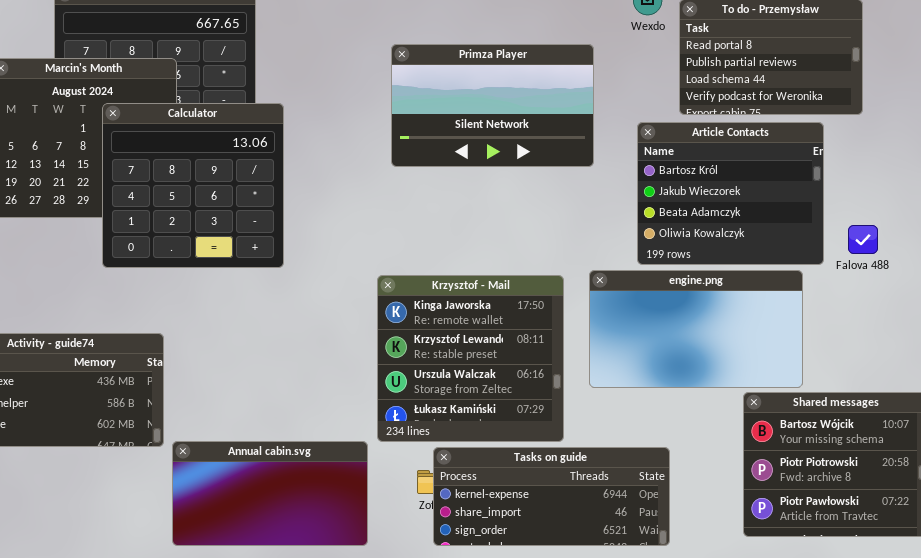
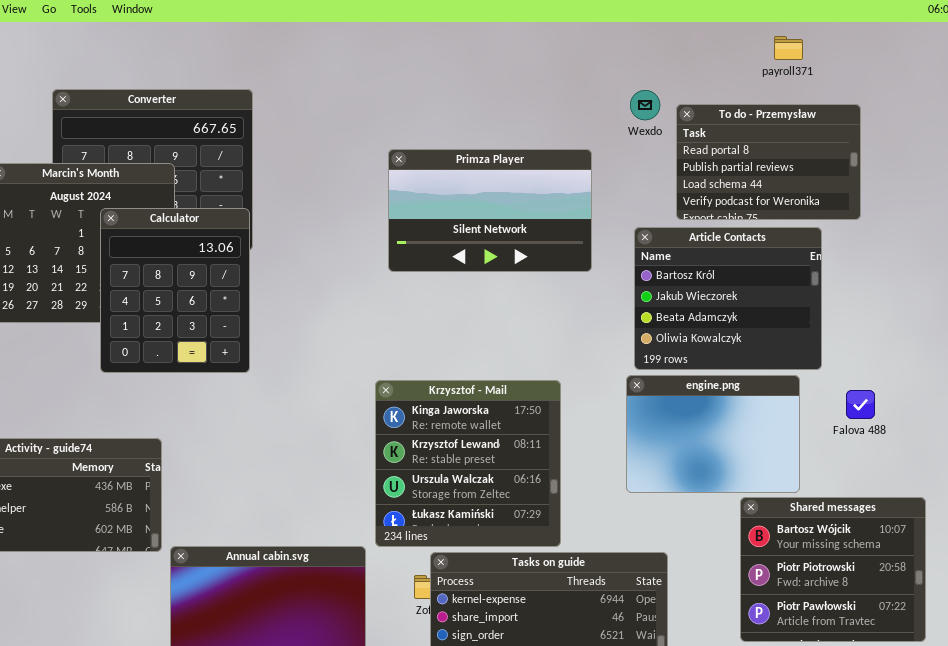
Calculator: [102,103,284,268] -> [100,208,250,373], resized
Falova 488: [848,225,878,254] -> [846,390,875,419], moved
engine.png: [589,270,803,388] -> [626,375,800,493], resized

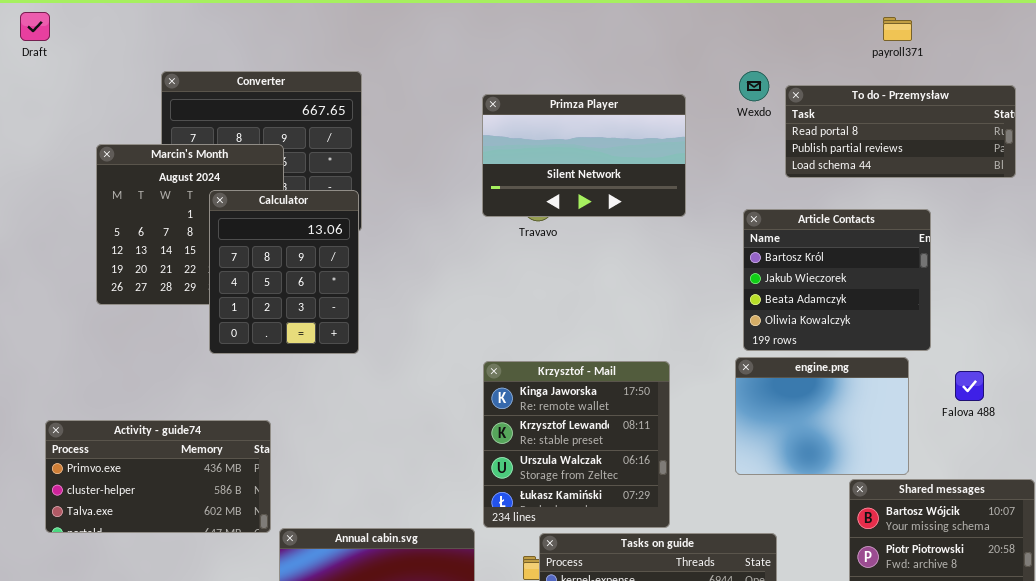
To do - Przemysław: [676,104,861,220] -> [785,85,1016,178], resized
Primza Player: [388,149,592,272] -> [482,94,686,217], moved

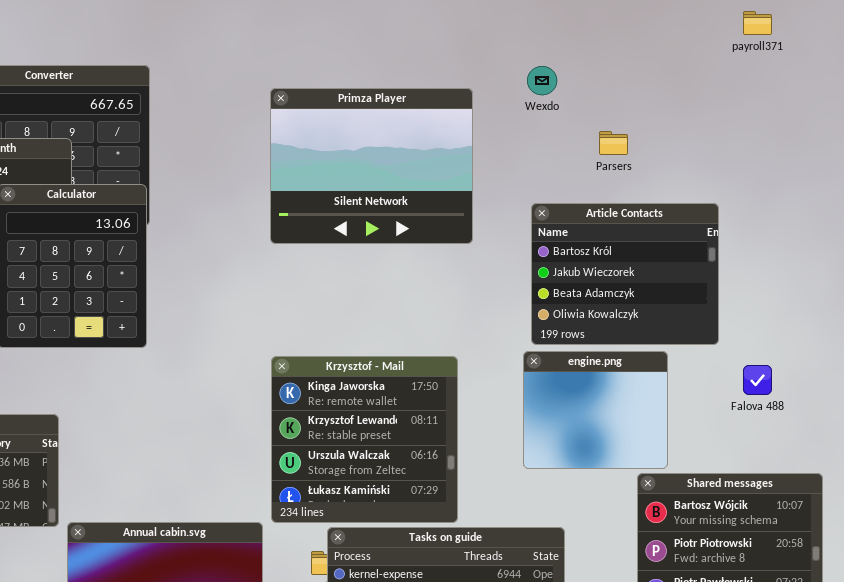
payroll371: [883,17,912,41] -> [743,11,772,35], moved
To do - Przemysław: [785,85,1016,178] -> none, closed
Primza Player: [482,94,686,217] -> [270,88,473,244], resized
engine.png: [735,357,909,475] -> [523,351,668,469], resized

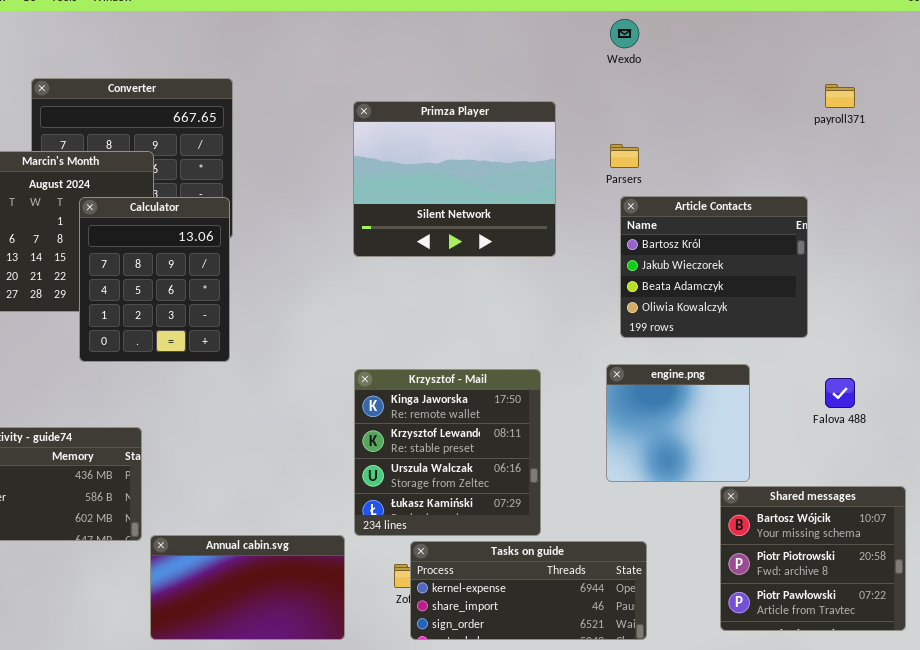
payroll371: [743,11,772,35] -> [825,84,855,108], moved
Wexdo: [527,66,557,95] -> [610,19,639,48], moved
Parsers: [599,131,628,155] -> [610,144,639,168], moved
Article Contacts: [531,203,719,345] -> [620,196,808,338], moved

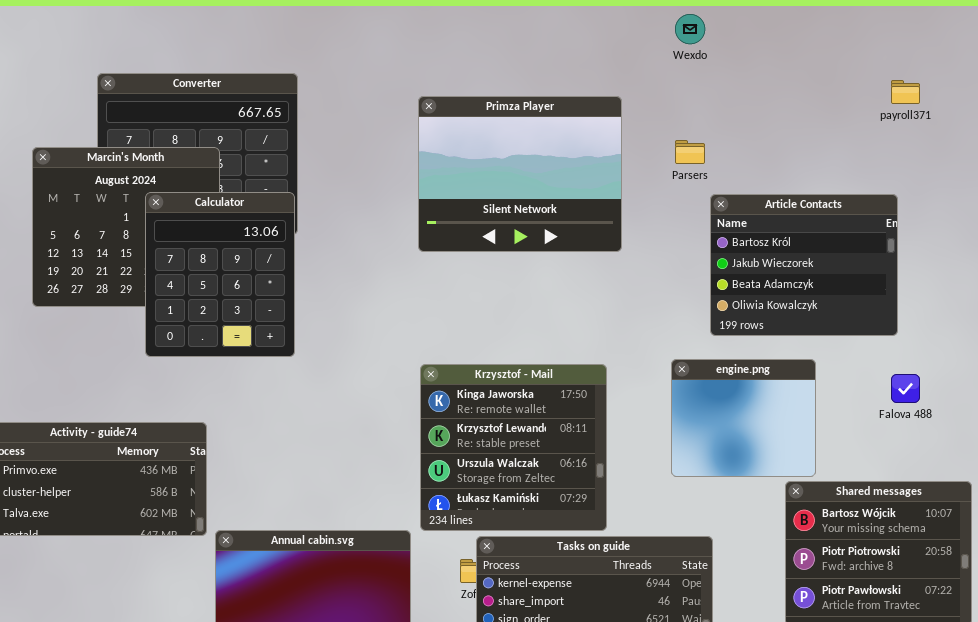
Article Contacts: [620,196,808,338] -> [710,194,898,336], moved

